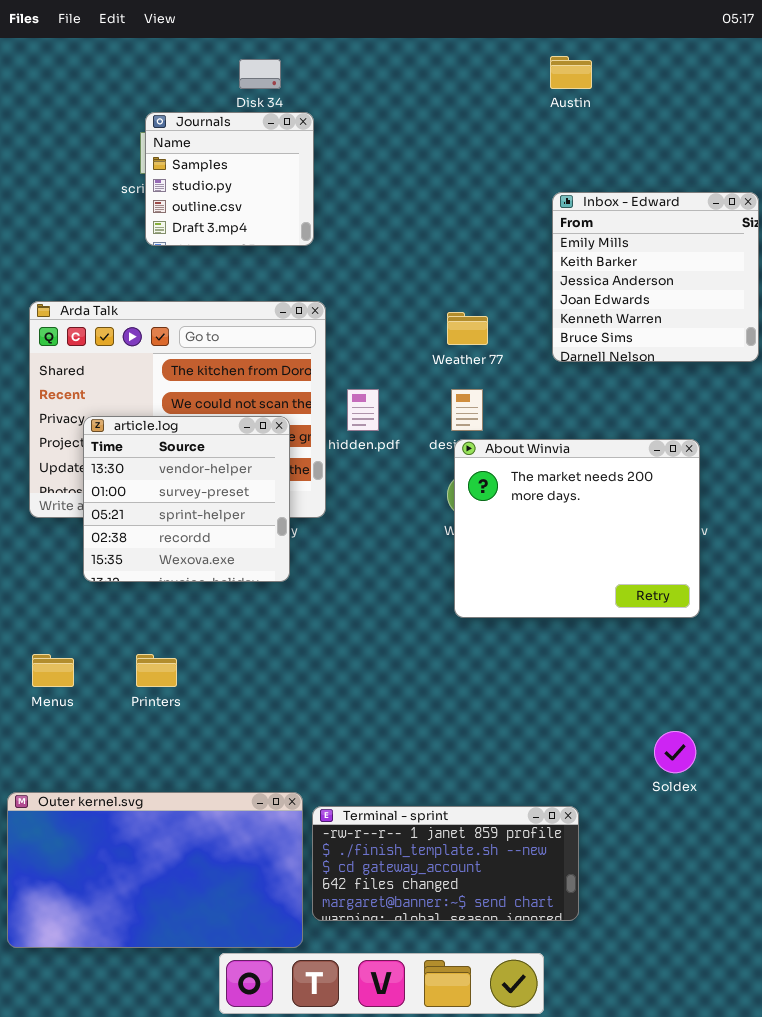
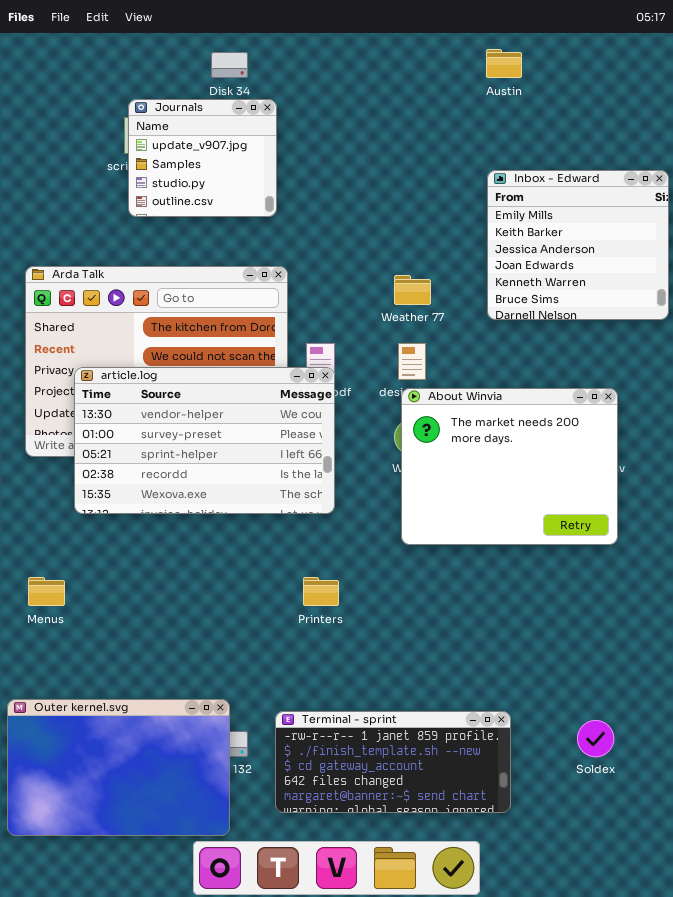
Journals: [145,112,314,246] -> [128,99,277,217], scrolled up 1 row
article.log: [83,416,290,582] -> [74,367,335,514], resized
Printers: [136,654,177,687] -> [303,577,339,606], moved
Soldex: [654,731,696,773] -> [577,720,614,757], moved
Outer kernel.svg: [7,792,303,948] -> [7,699,230,836], resized

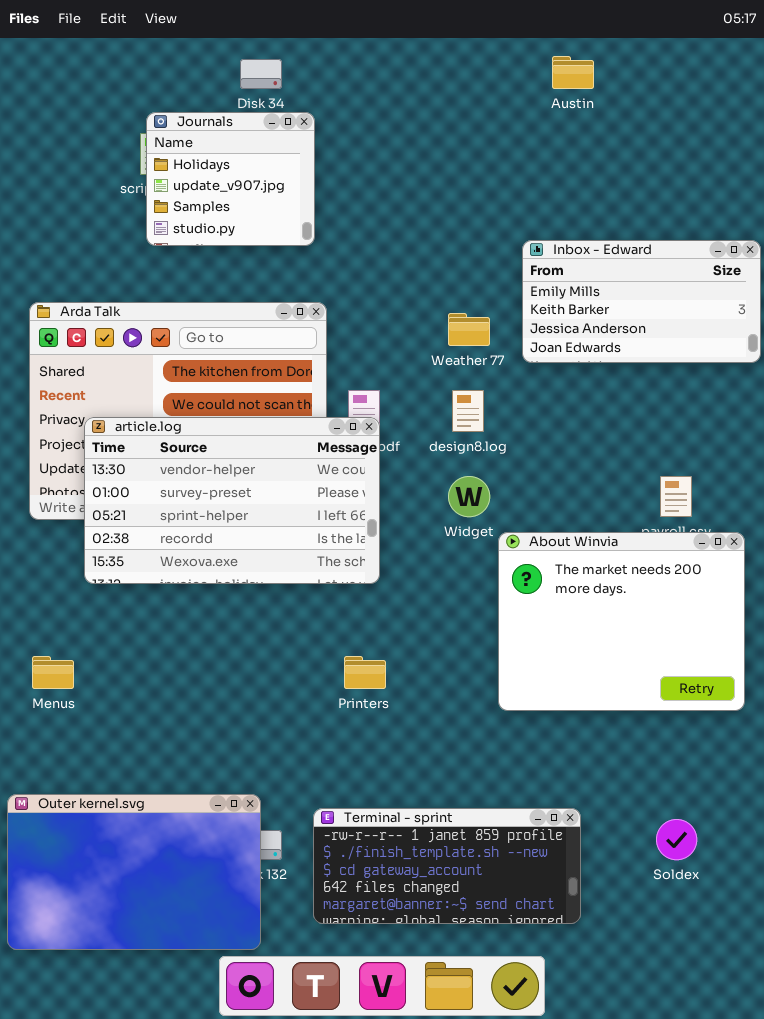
Journals: [128,99,277,217] -> [146,112,315,246], scrolled up 1 row
Inbox - Edward: [487,170,669,320] -> [522,240,761,363], resized
About Winvia: [401,388,618,545] -> [498,532,745,711], moved

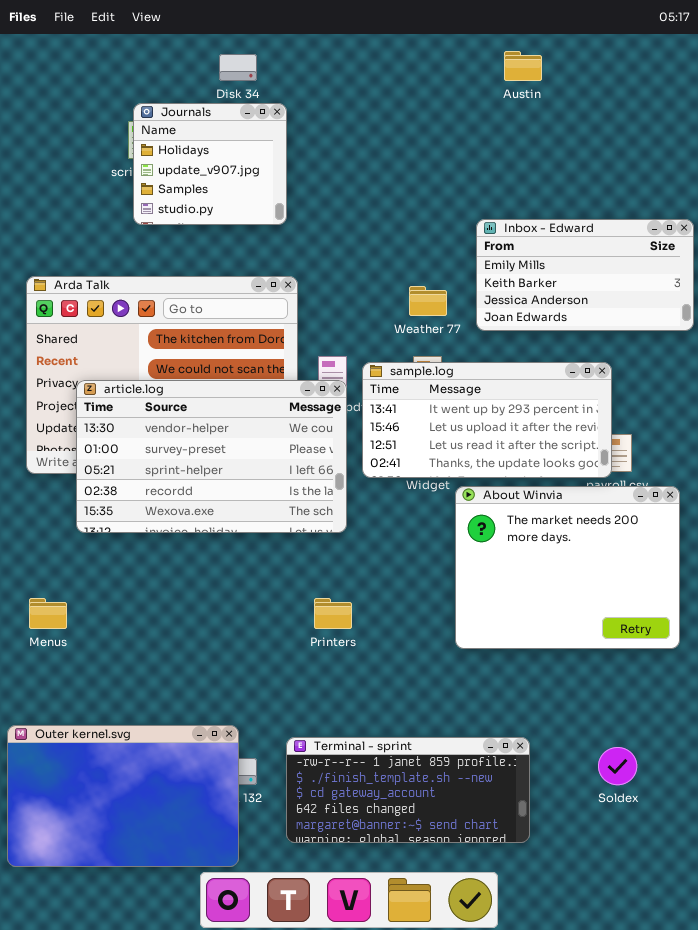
sample.log: none -> [362,362,612,478], opened

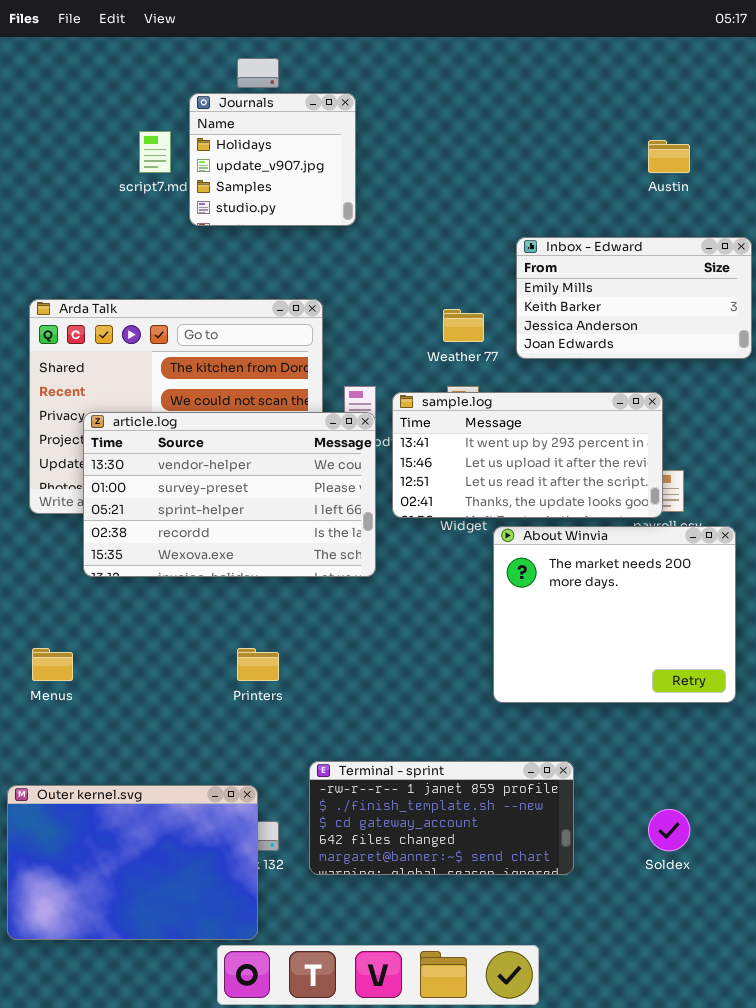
Austin: [504,51,542,81] -> [648,140,690,173], moved
Journals: [133,103,287,225] -> [189,93,356,226], moved
Printers: [314,598,352,629] -> [237,648,279,681], moved
Terminal - sprint: [286,737,530,843] -> [309,761,574,875], moved

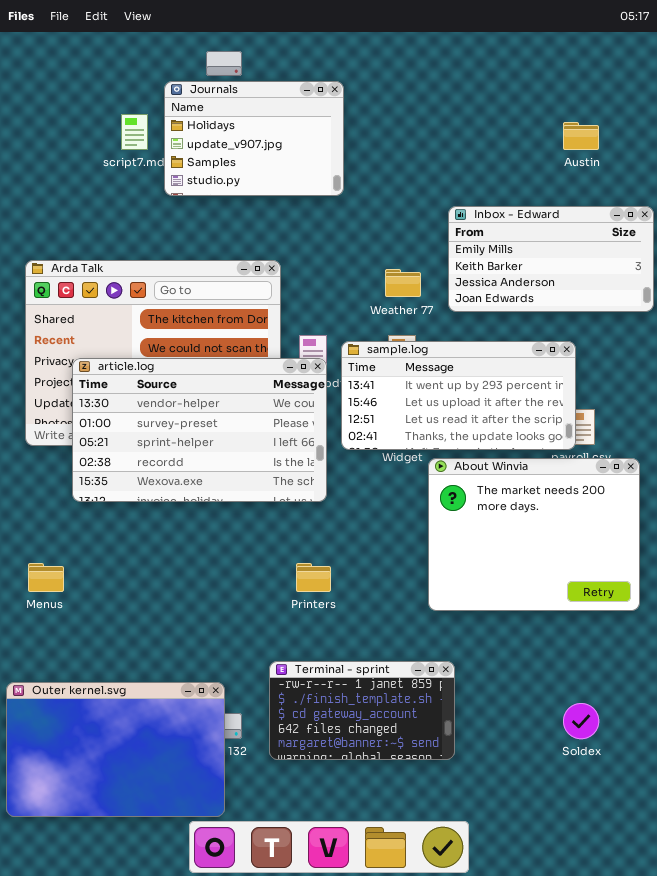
Journals: [189,93,356,226] -> [164,81,344,196], resized
Printers: [237,648,279,681] -> [296,563,331,592], moved
Terminal - sprint: [309,761,574,875] -> [269,661,455,760], resized

